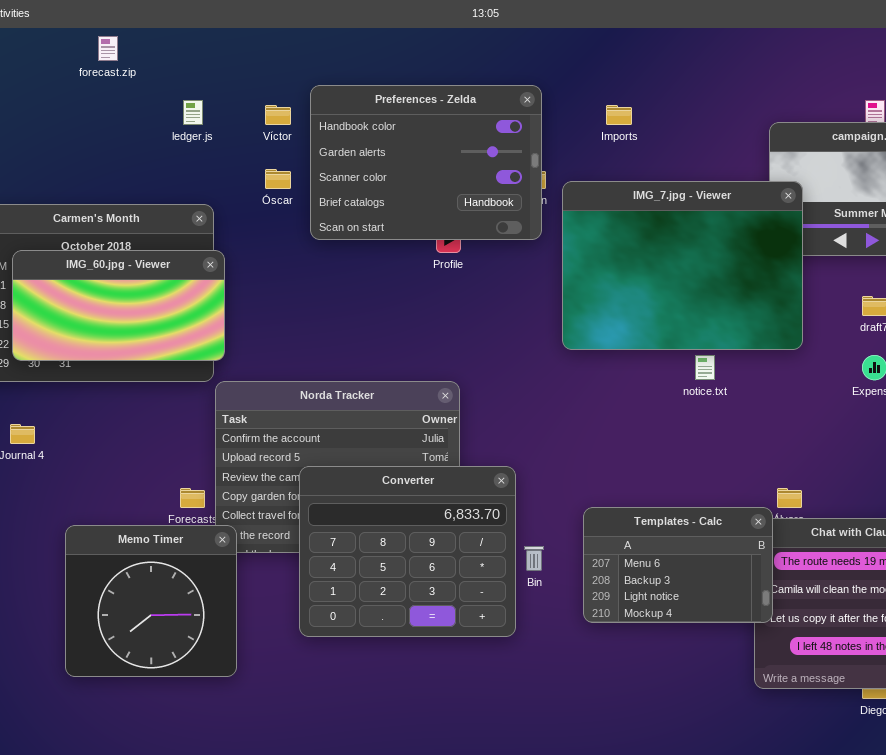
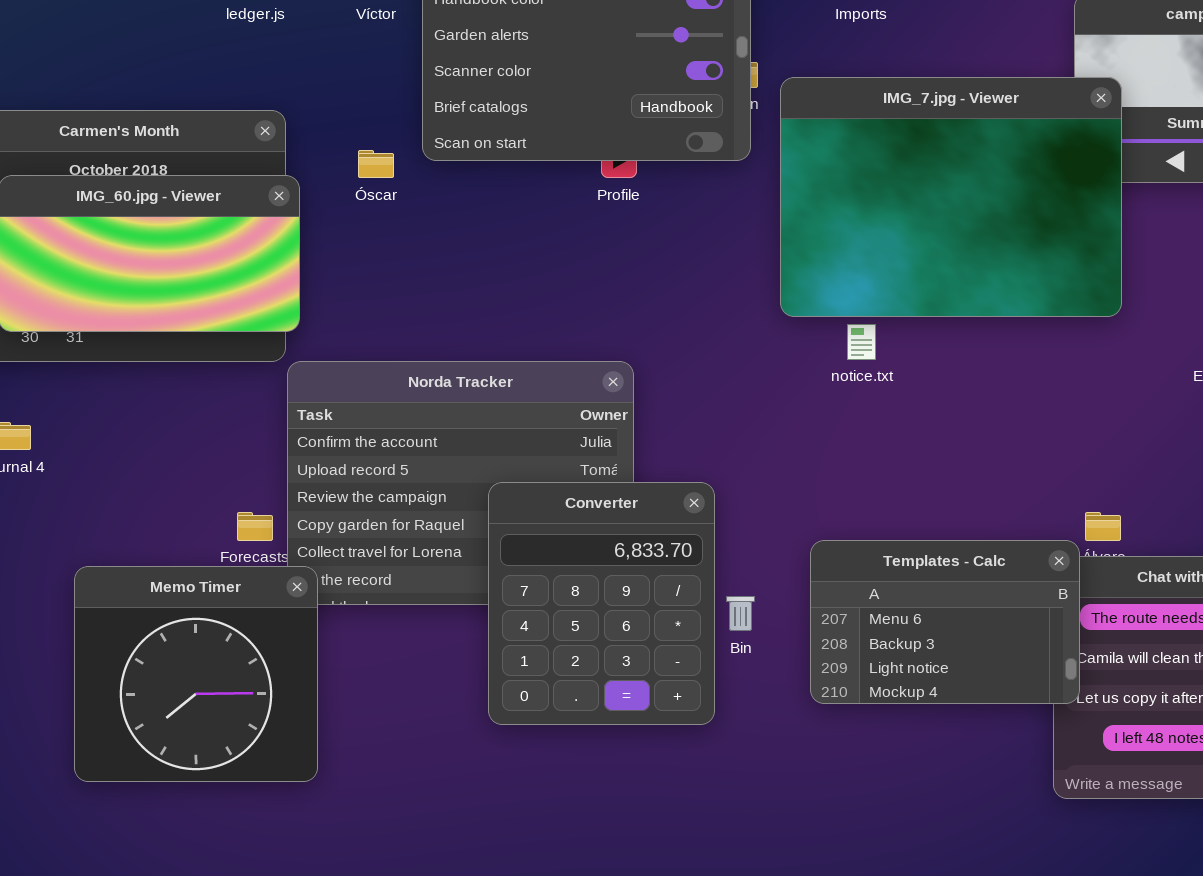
Óscar: [265,169,291,189] -> [358,150,394,178], moved
notice.txt: [695,355,715,380] -> [847,324,876,360], moved
Converter: [299,466,516,637] -> [488,482,715,725], resized

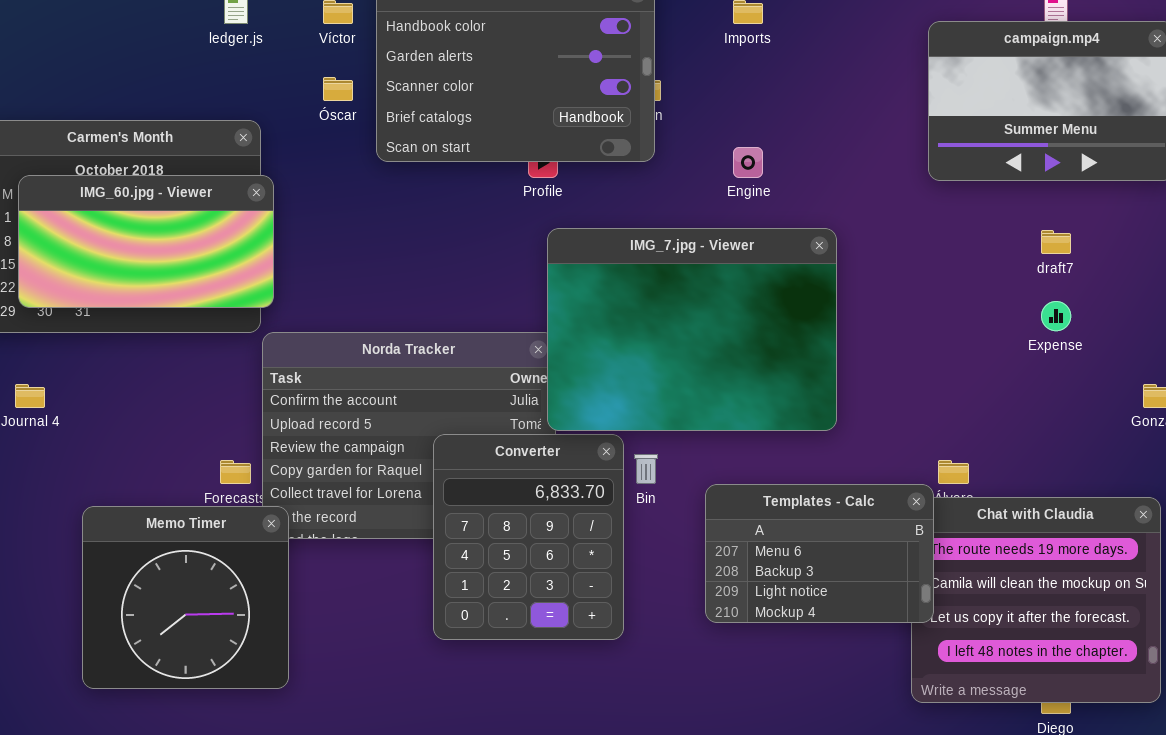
IMG_7.jpg - Viewer: [780,77,1122,317] -> [547,228,837,431], moved
Óscar: [358,150,394,178] -> [323,77,353,101], moved
Bin: [726,596,755,631] -> [634,454,658,484], moved

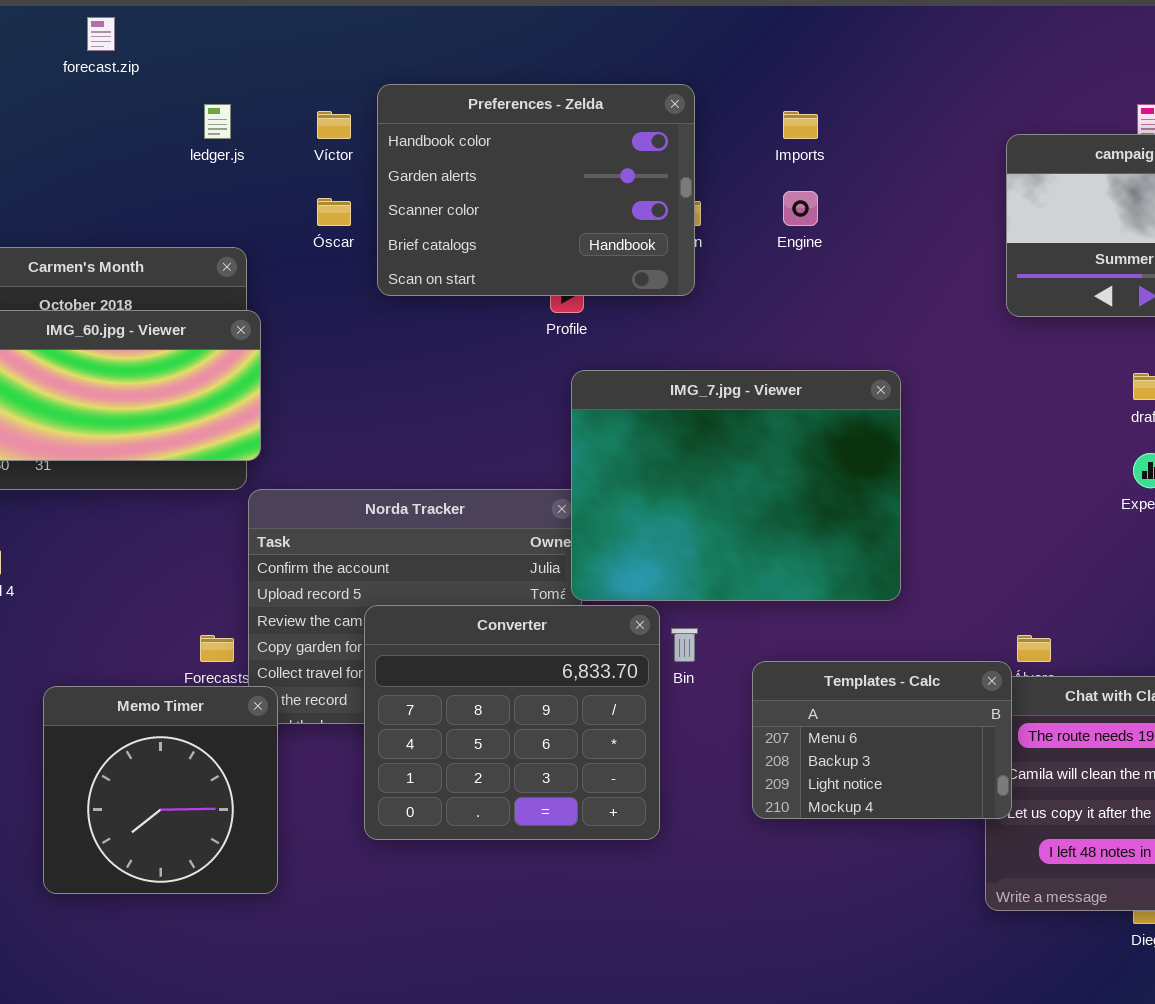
Engine: [733,147,763,178] -> [783,191,818,226], moved
Converter: [433,434,624,640] -> [364,605,660,840], resized

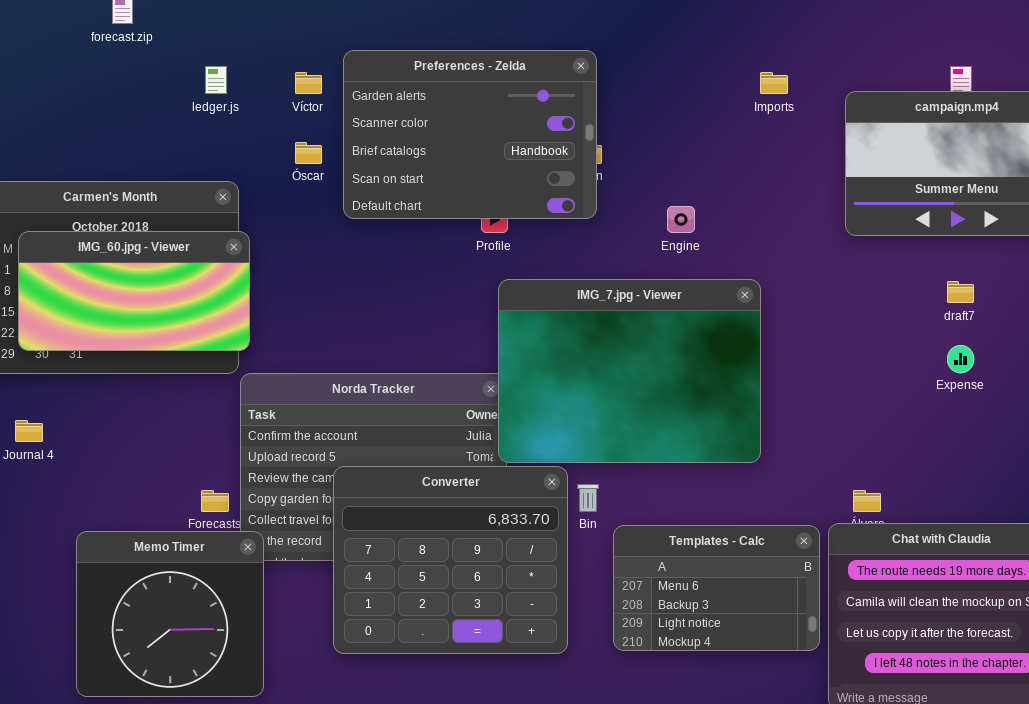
Preferences - Zelda: [377,84,695,296] -> [343,50,597,219], scrolled down 1 row
Imports: [783,111,818,139] -> [760,72,788,94], moved
Engine: [783,191,818,226] -> [667,206,695,233], moved
Templates - Calc: [752,661,1012,819] -> [613,525,820,651], moved

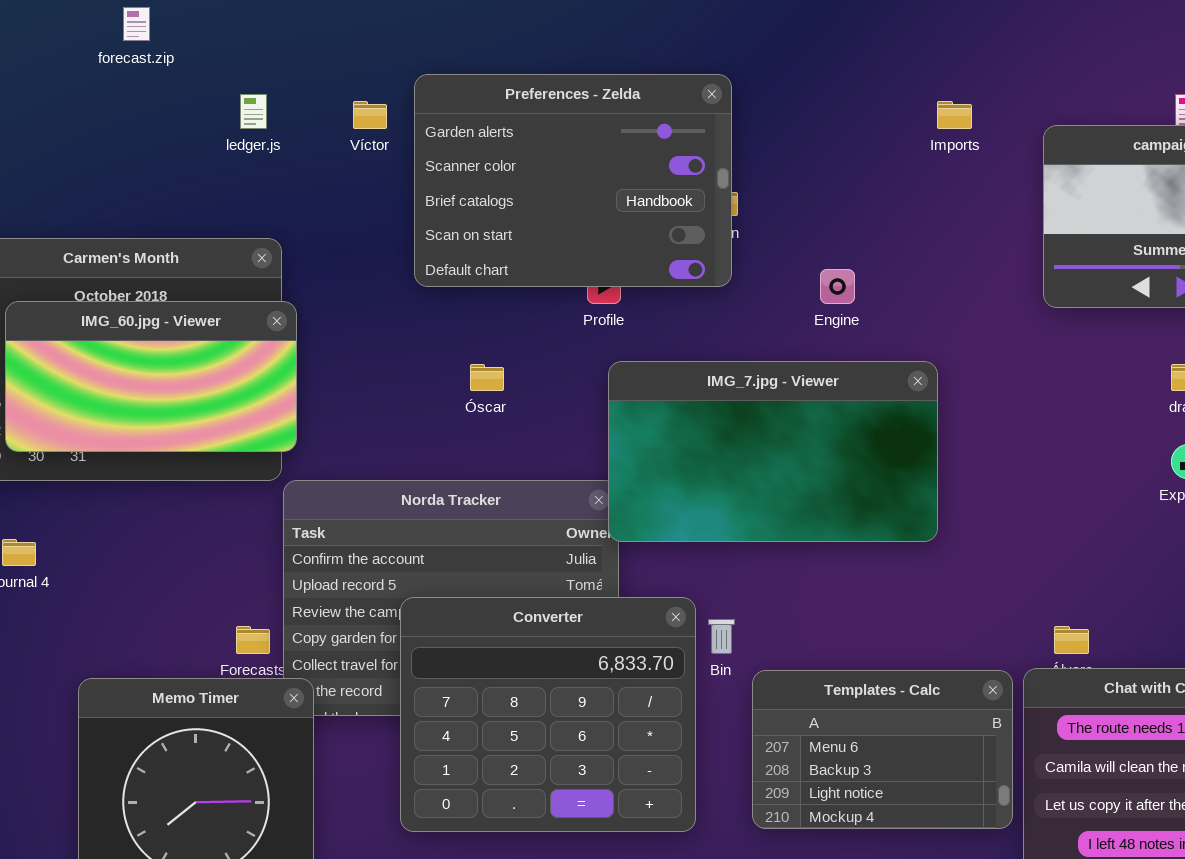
Óscar: [295,142,322,164] -> [470,364,504,391], moved
IMG_7.jpg - Viewer: [498,279,761,463] -> [608,361,938,542], resized

